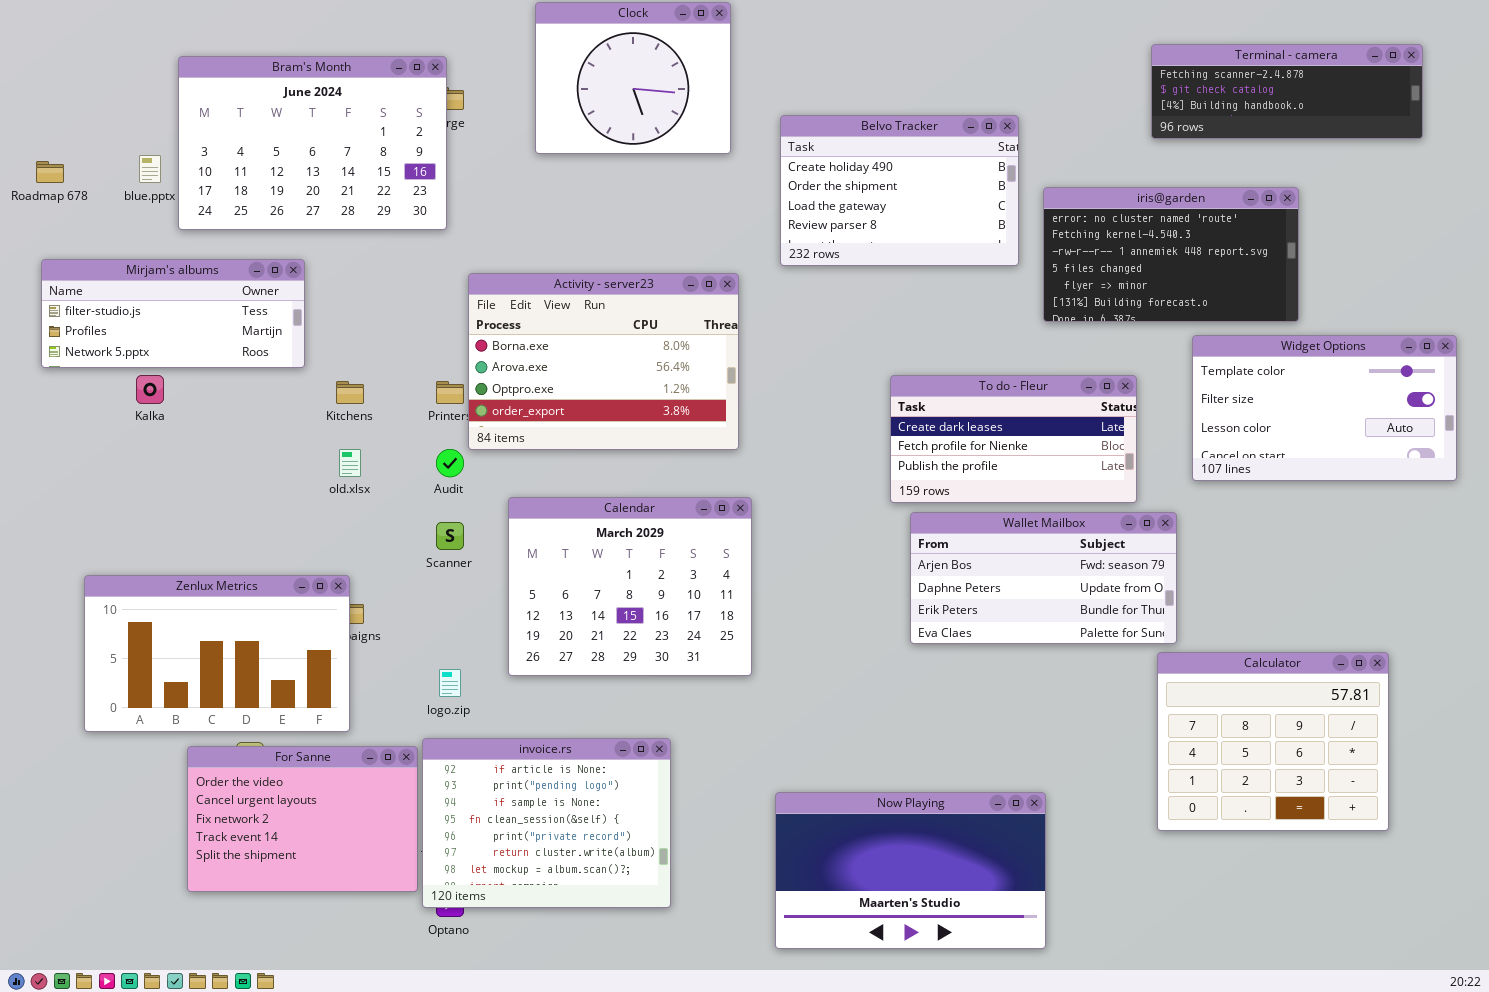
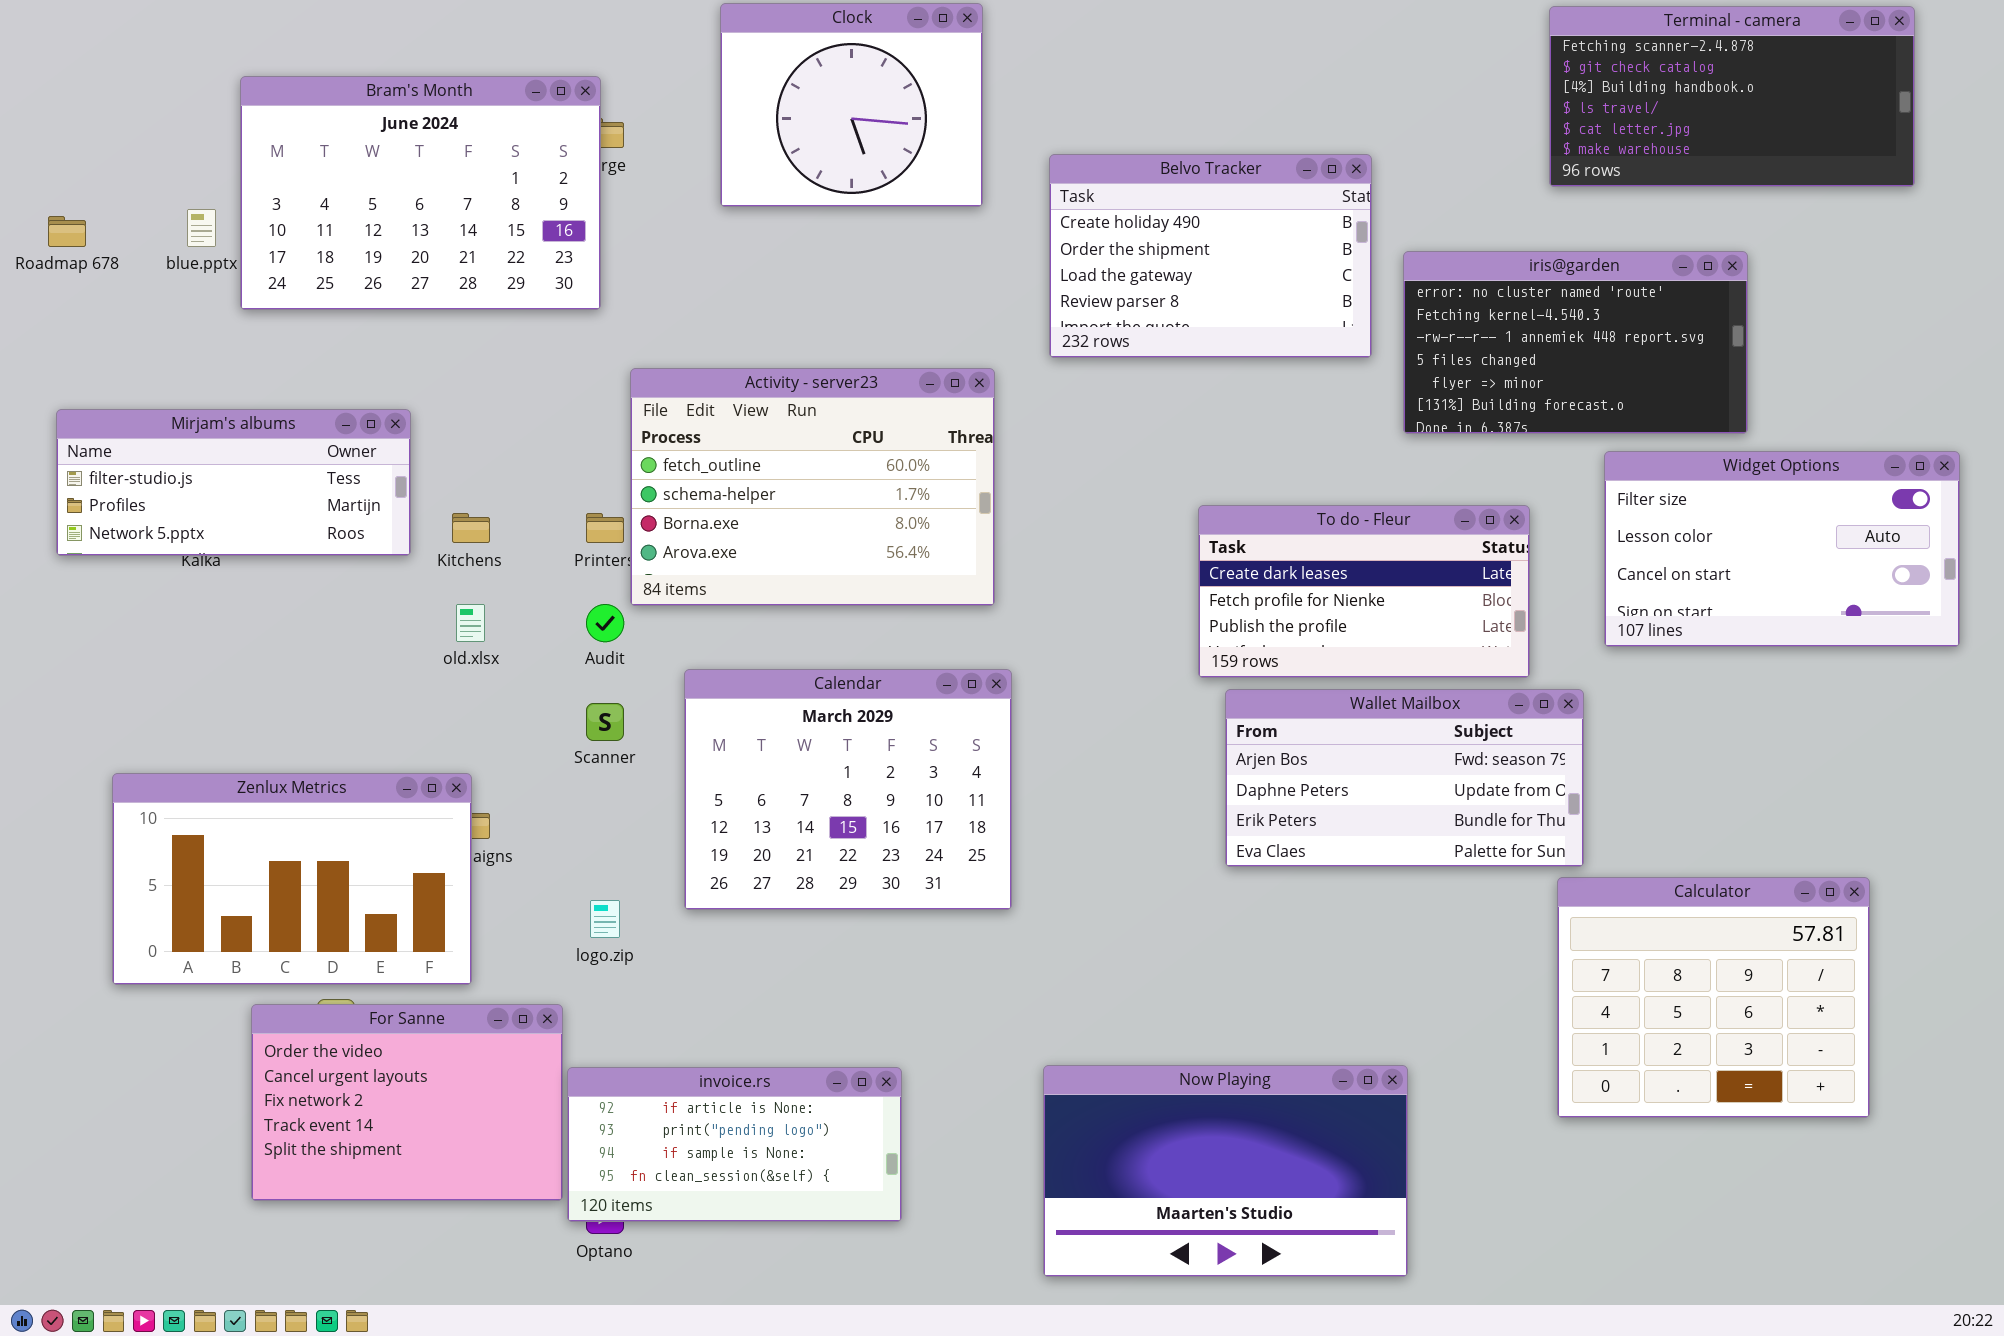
Terminal - camera: [1151,44,1423,139] -> [1549,6,1915,187], resized
Mirjam's albums: [41,259,305,368] -> [56,409,411,556], moved
Activity - server23: [468,273,739,450] -> [630,368,995,606], scrolled up 2 rows
Widget Options: [1192,335,1457,481] -> [1604,451,1960,647], scrolled down 1 row
invoice.rs: [422,738,671,908] -> [567,1067,902,1222], resized

